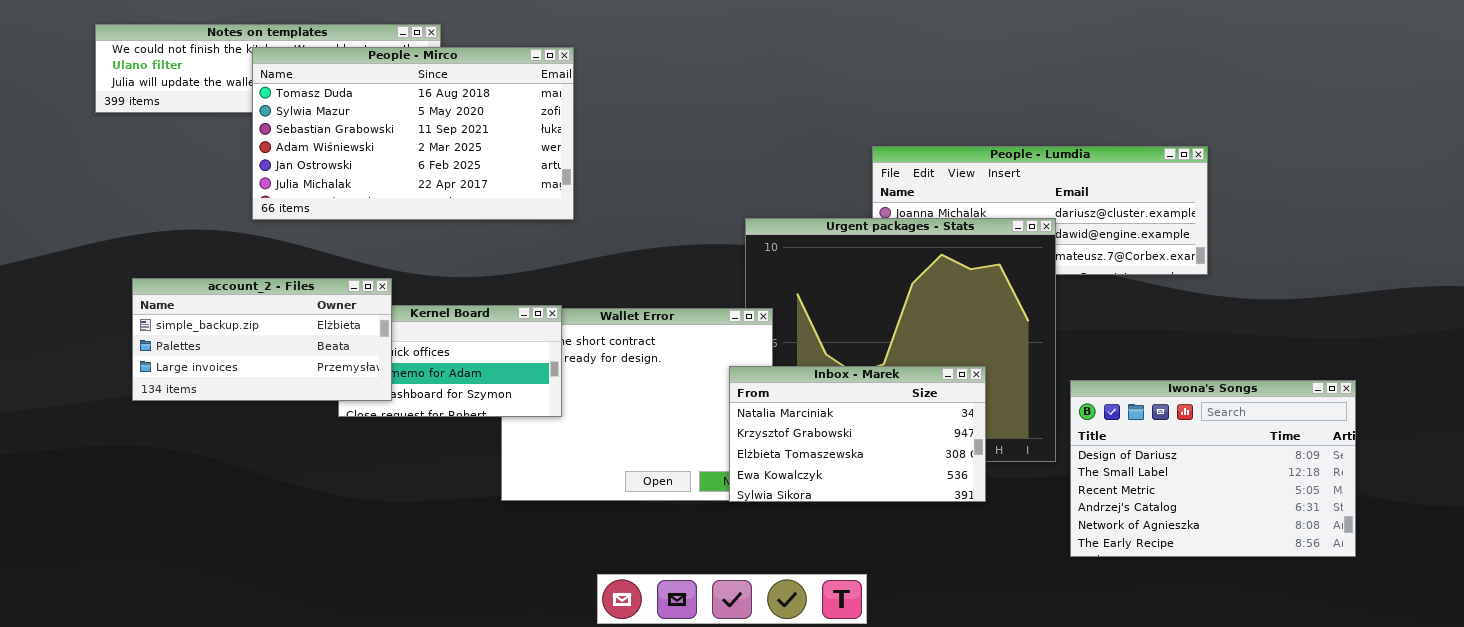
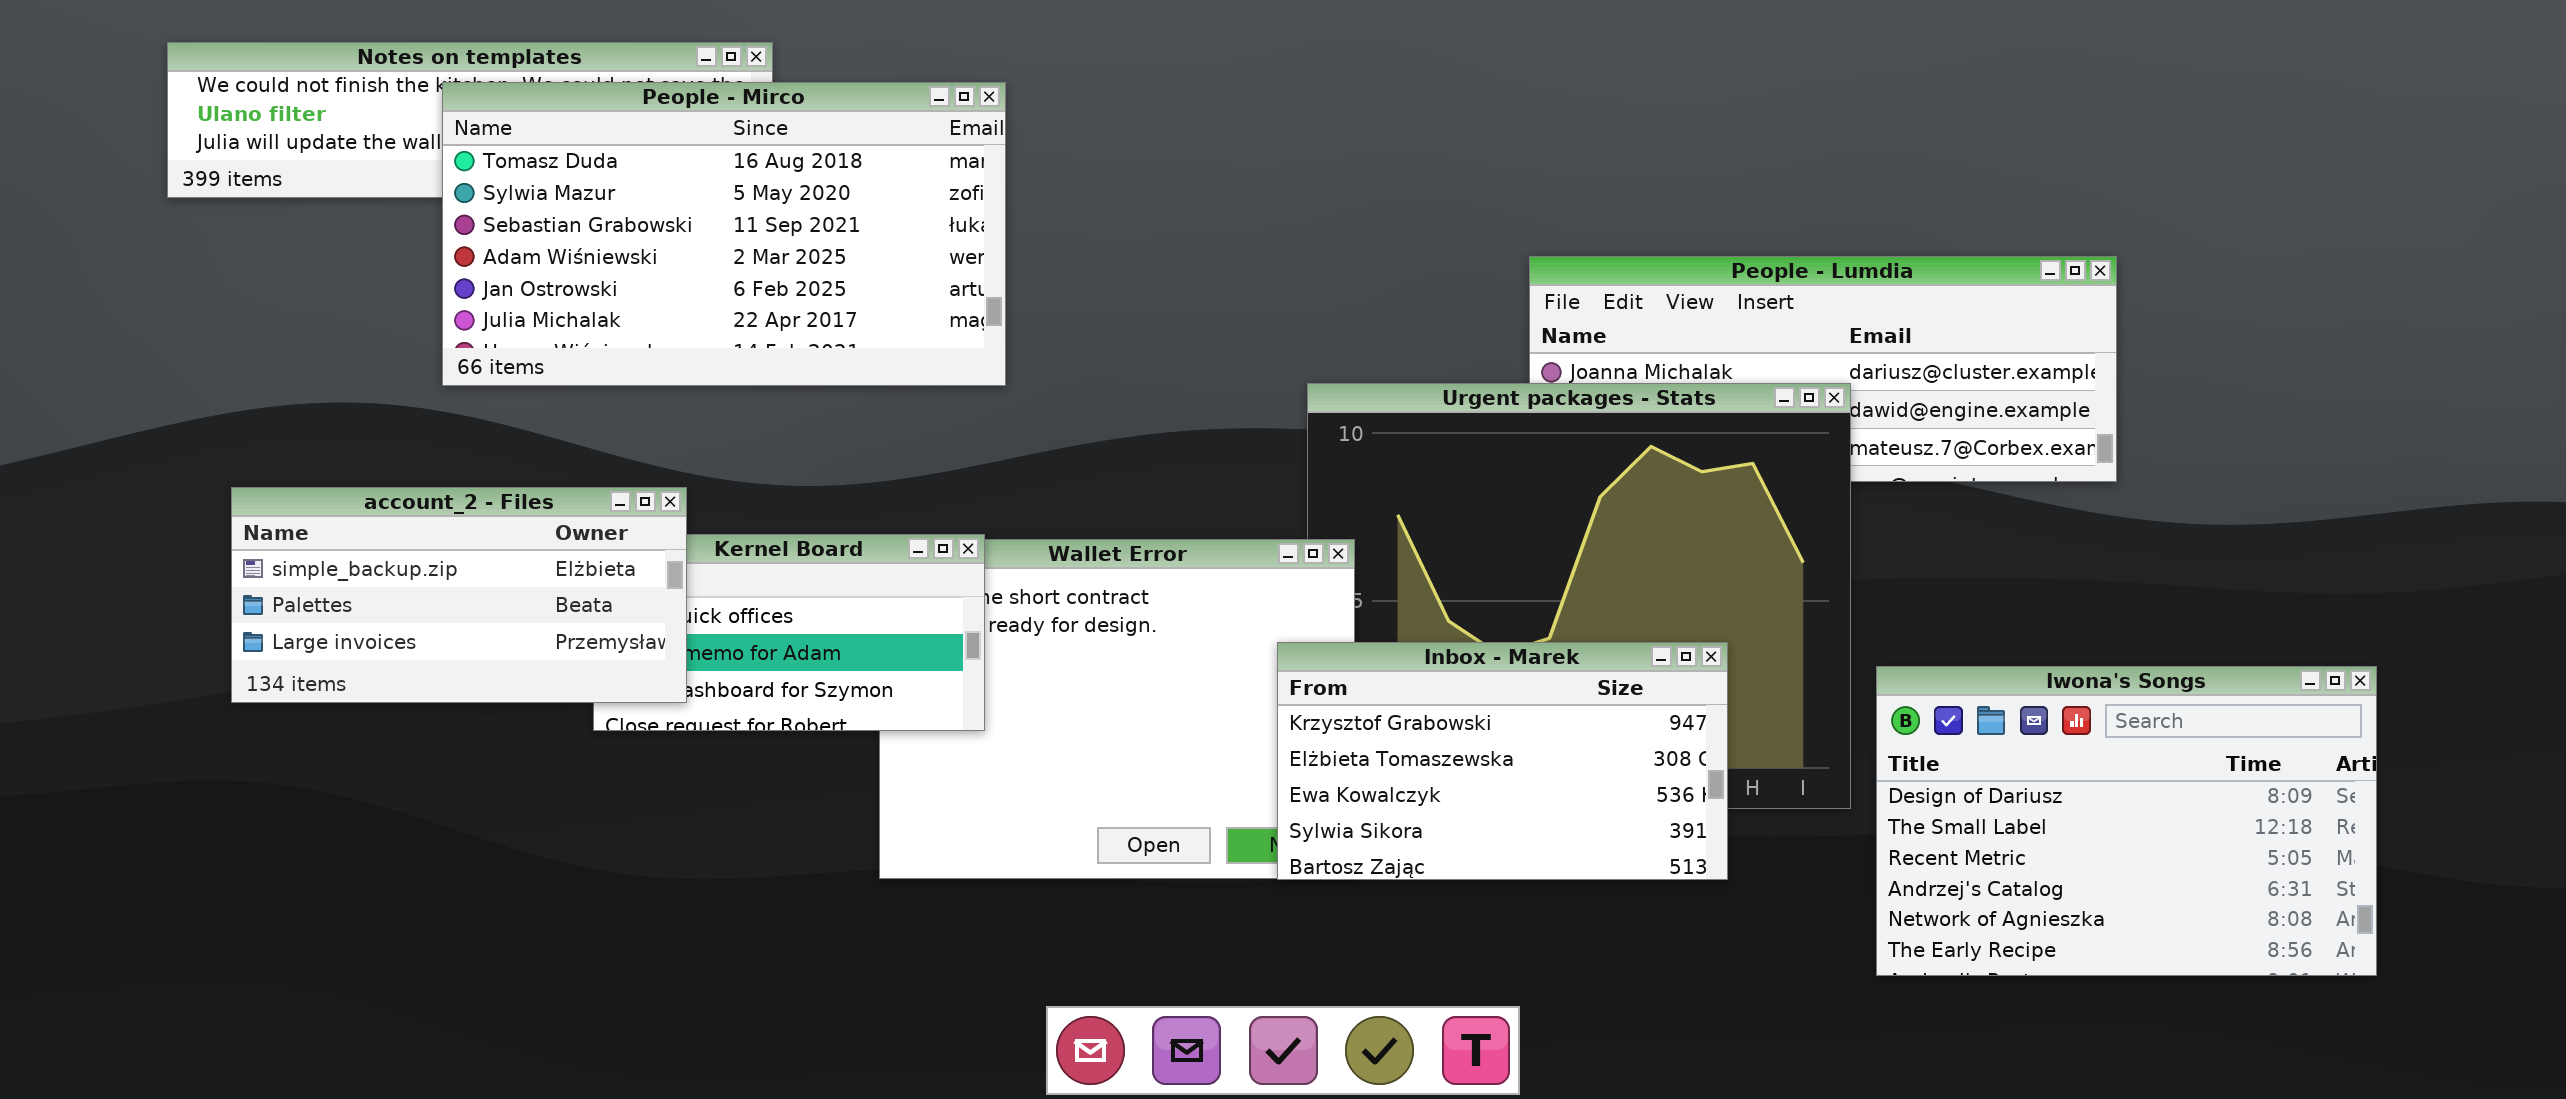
Inbox - Marek: [729,366,986,502] -> [1277,642,1728,880], scrolled down 1 row

